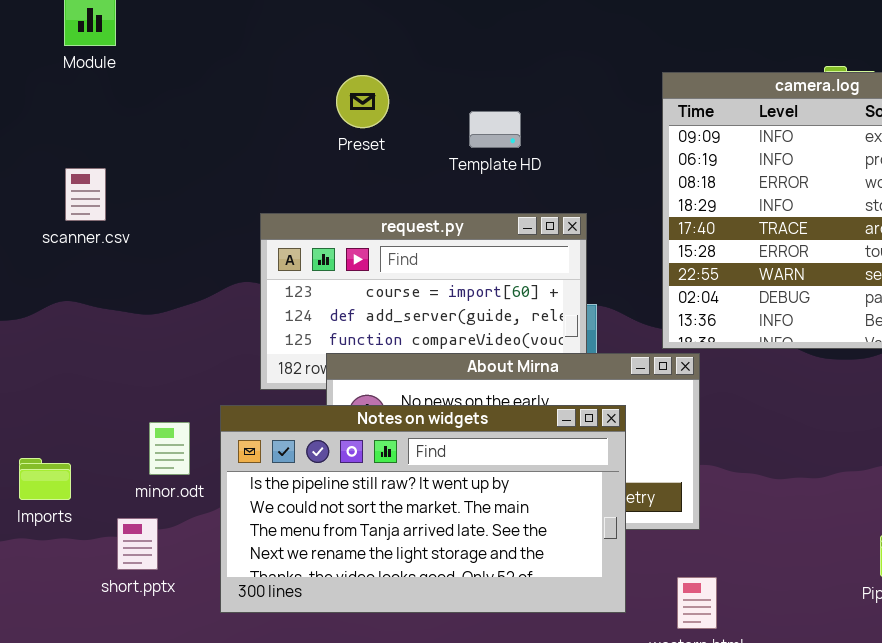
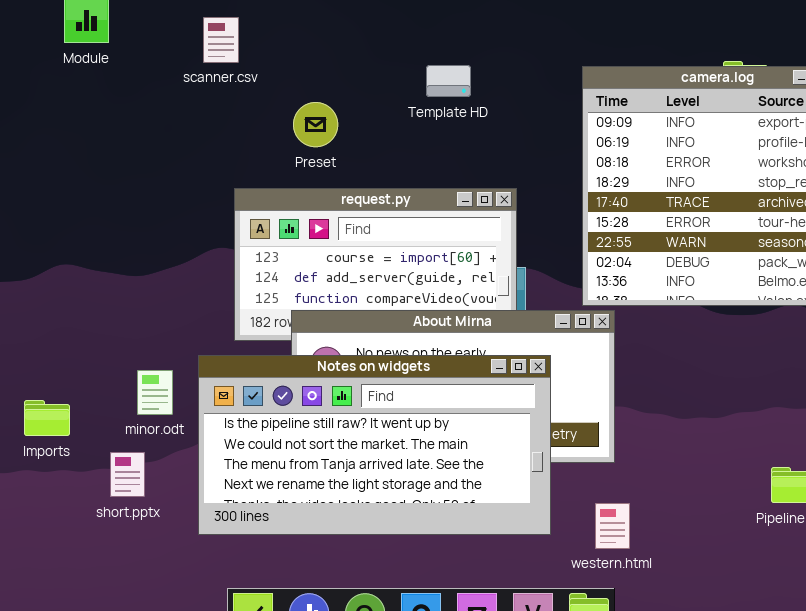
Preset: [336,75,389,128] -> [293,102,338,147], moved
Template HD: [469,111,521,148] -> [426,65,471,97], moved
scanner.csv: [65,168,106,221] -> [203,17,239,63], moved

